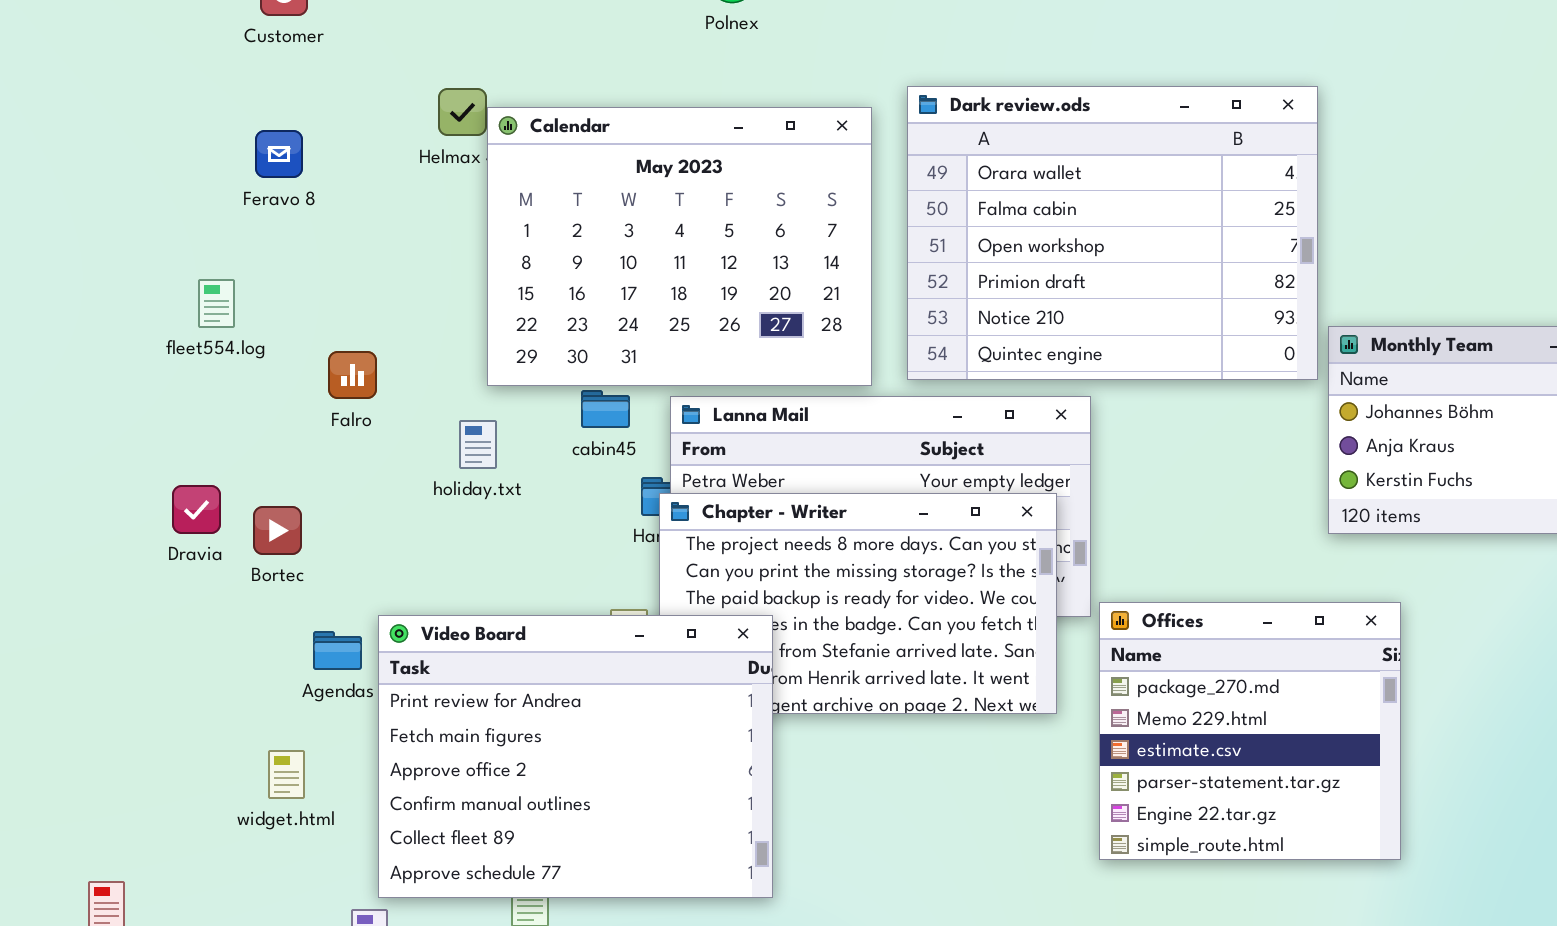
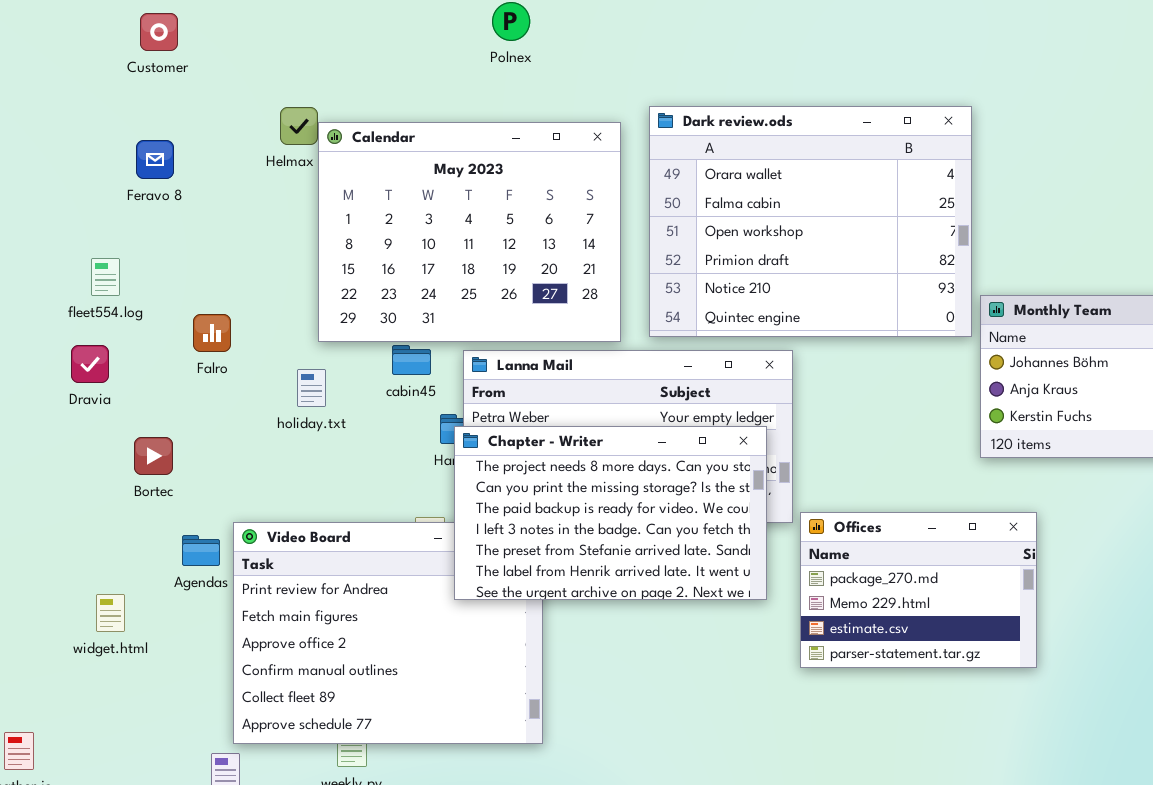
Dravia: [172,485,221,534] -> [71,345,109,383], moved
Chapter - Writer: [659,493,1057,714] -> [454,426,767,600], raised
Offices: [1099,602,1401,860] -> [800,512,1037,668], resized
widget.html: [268,750,305,799] -> [96,594,125,632], moved

